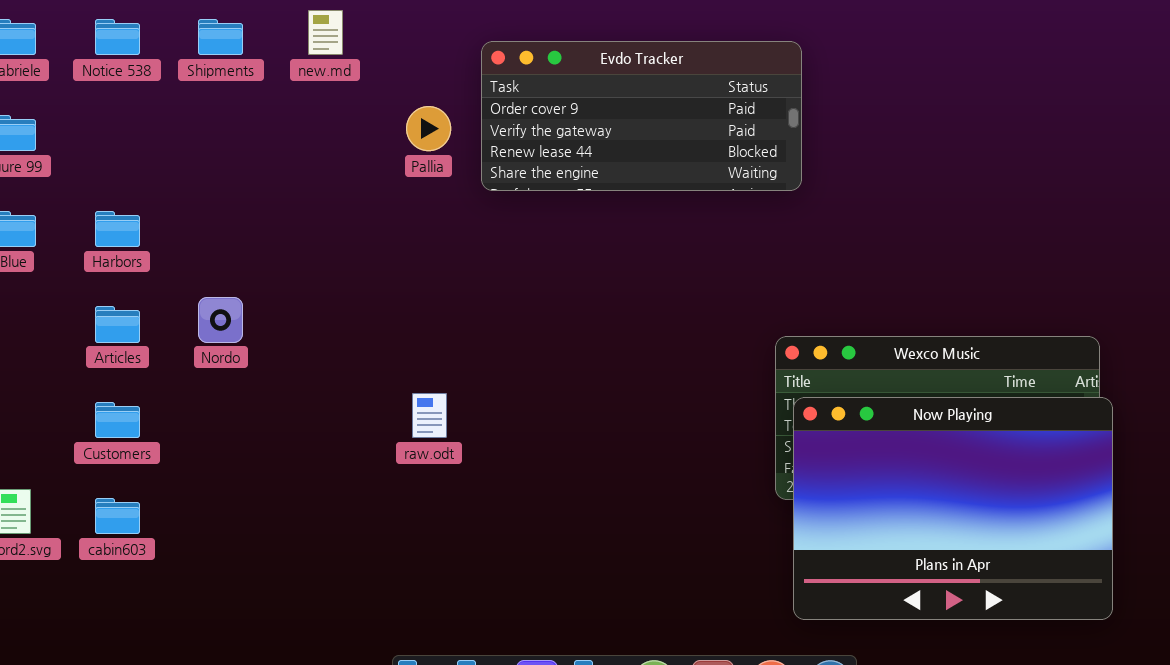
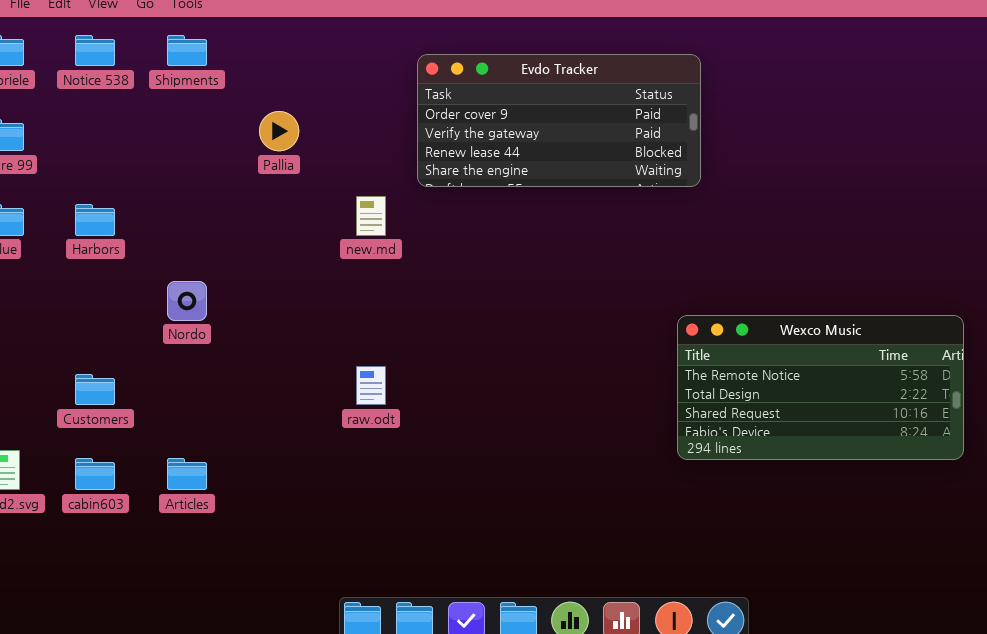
new.md: [308,10,343,55] -> [356,196,386,236], moved
Pallia: [406,106,451,151] -> [259,111,299,151], moved
Articles: [95,306,140,343] -> [167,458,207,490], moved
Now Playing: [793,397,1113,620] -> none, closed

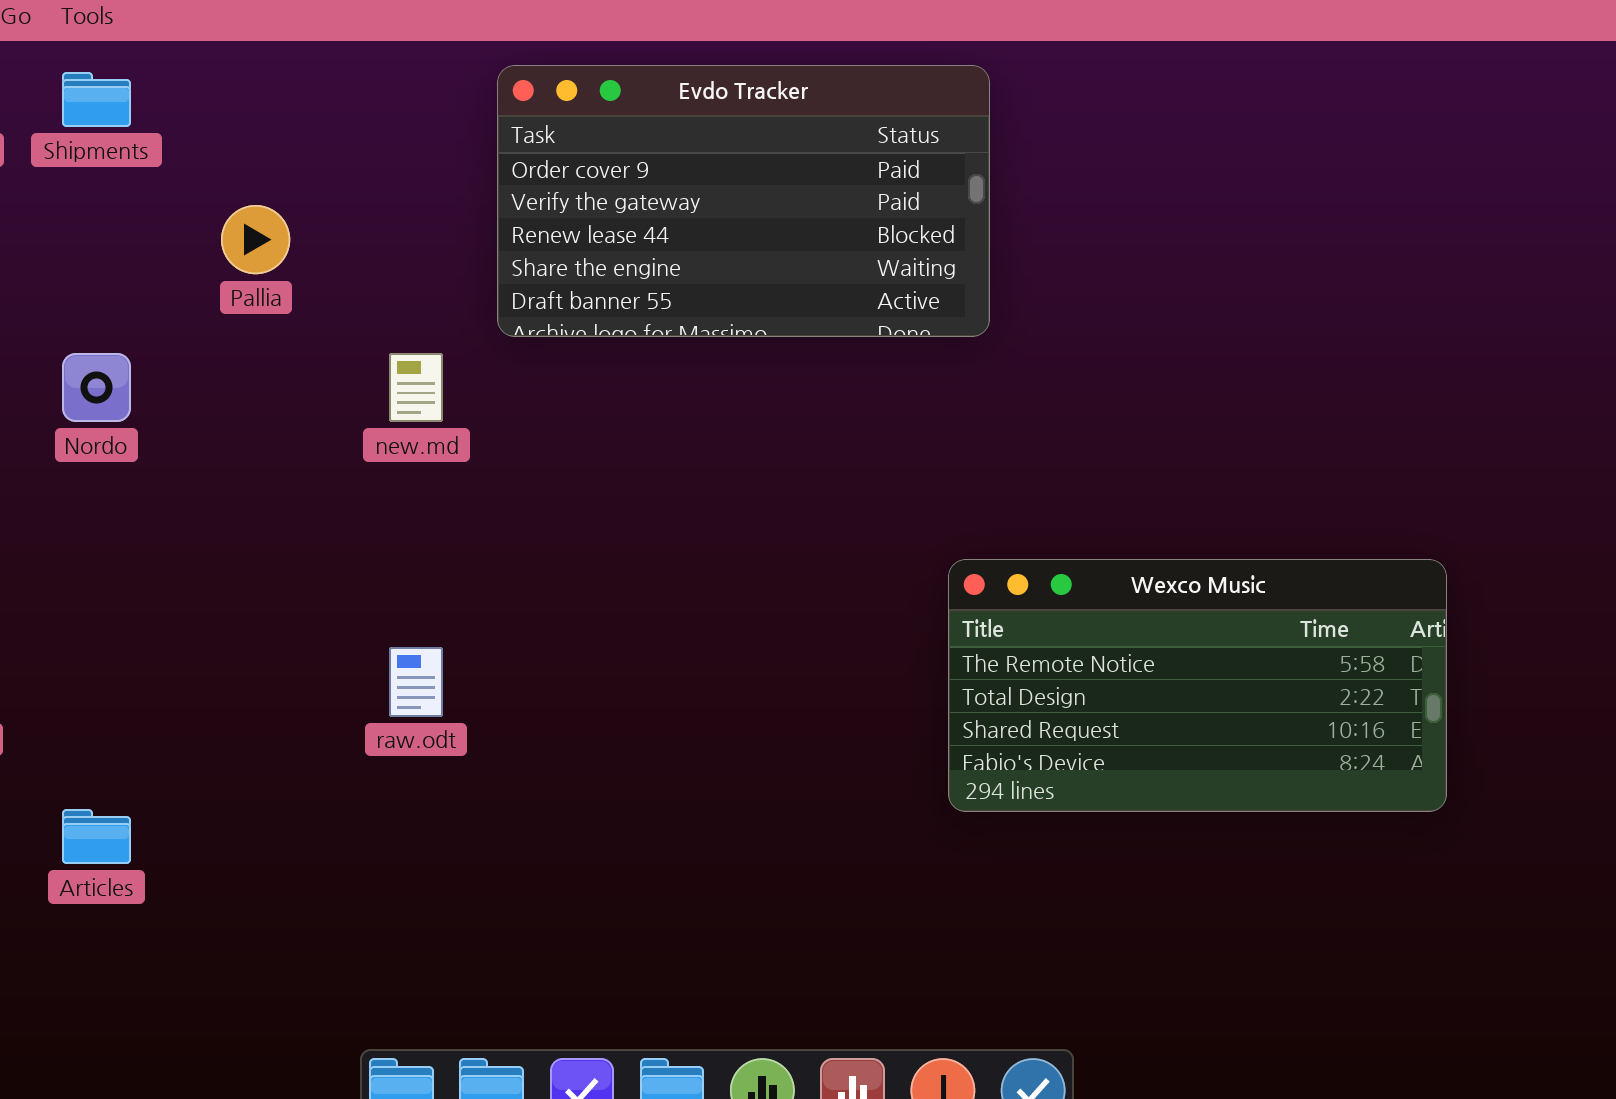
Evdo Tracker: [417,54,701,187] -> [497,65,990,337], resized
Nordo: [167,281,207,321] -> [62,353,131,422], moved

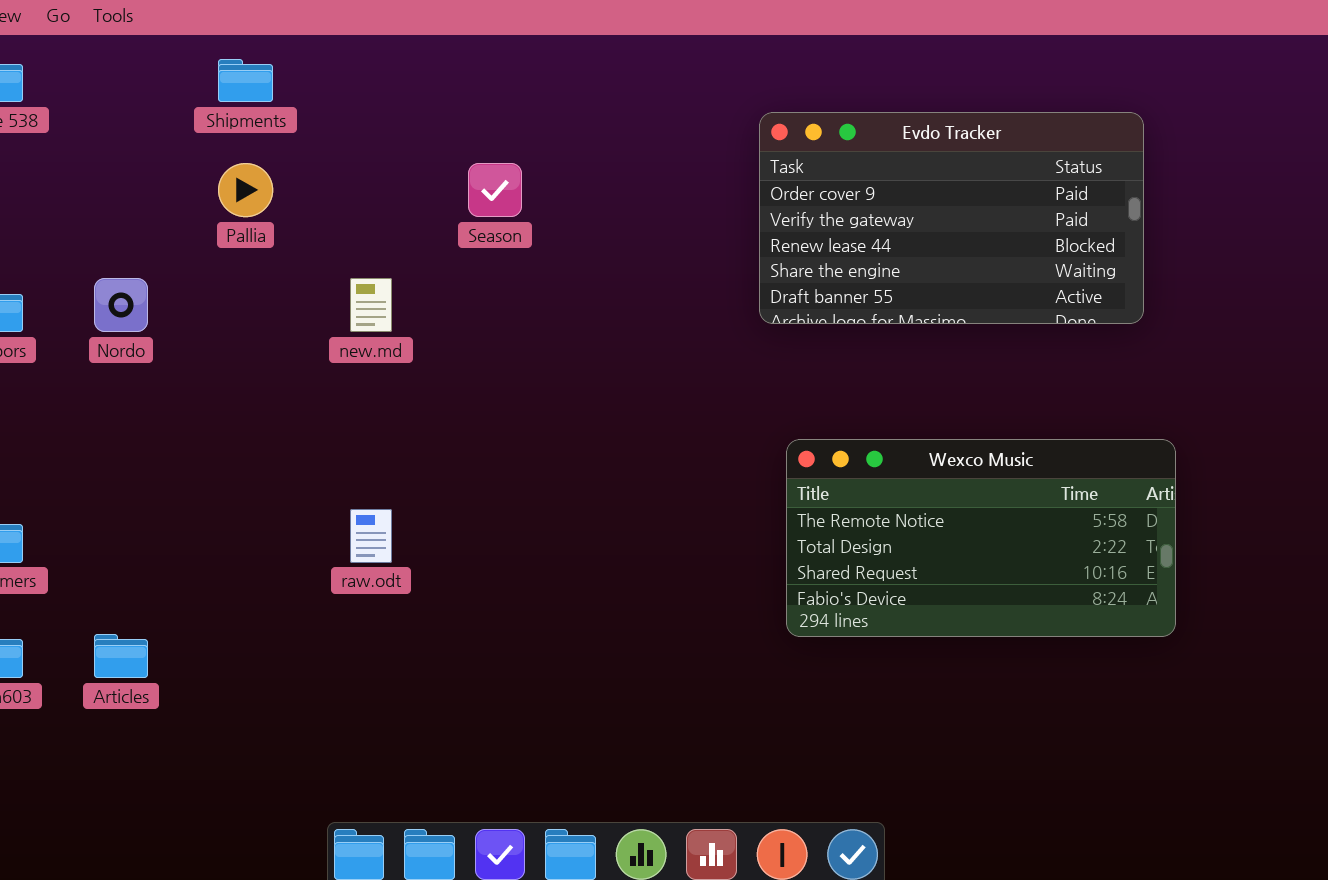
Evdo Tracker: [497,65,990,337] -> [759,112,1144,324], moved
Shipments: [62,72,131,127] -> [218,59,273,102], moved

